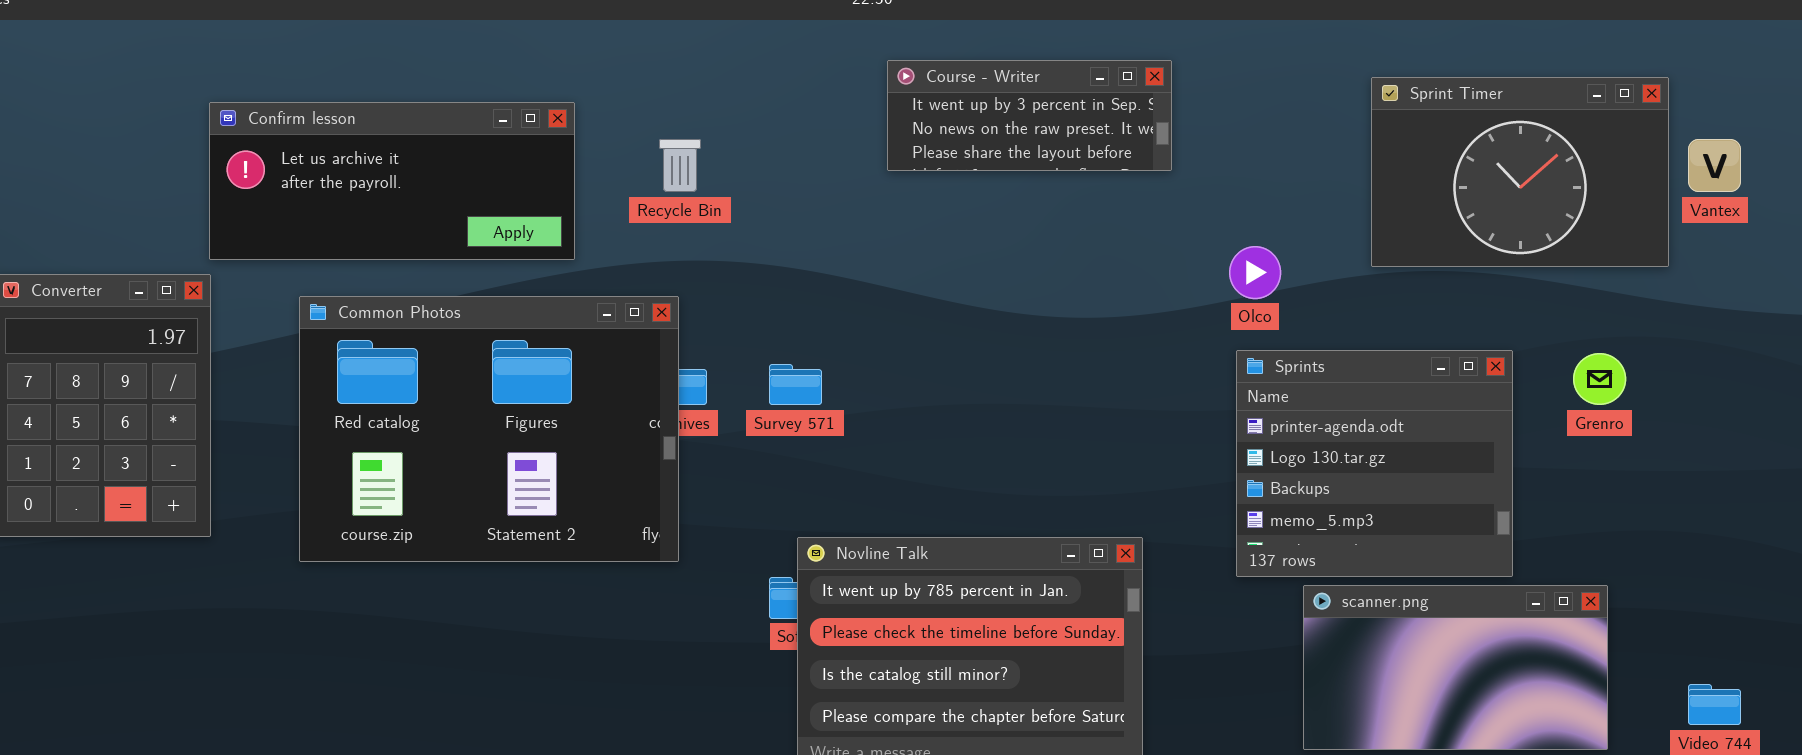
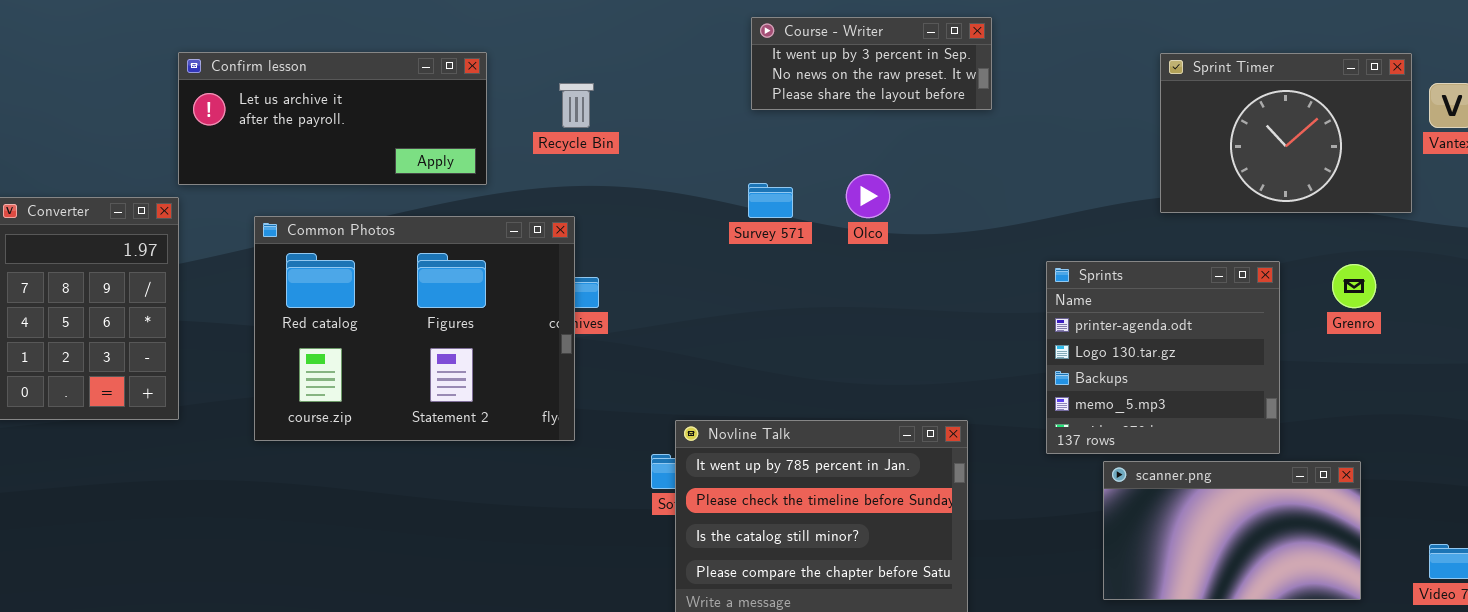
Sprint Timer: [1371,77,1669,267] -> [1160,53,1412,213], moved
Olco: [1229,246,1281,299] -> [846,174,890,218], moved
Survey 571: [769,364,822,405] -> [748,183,793,218], moved

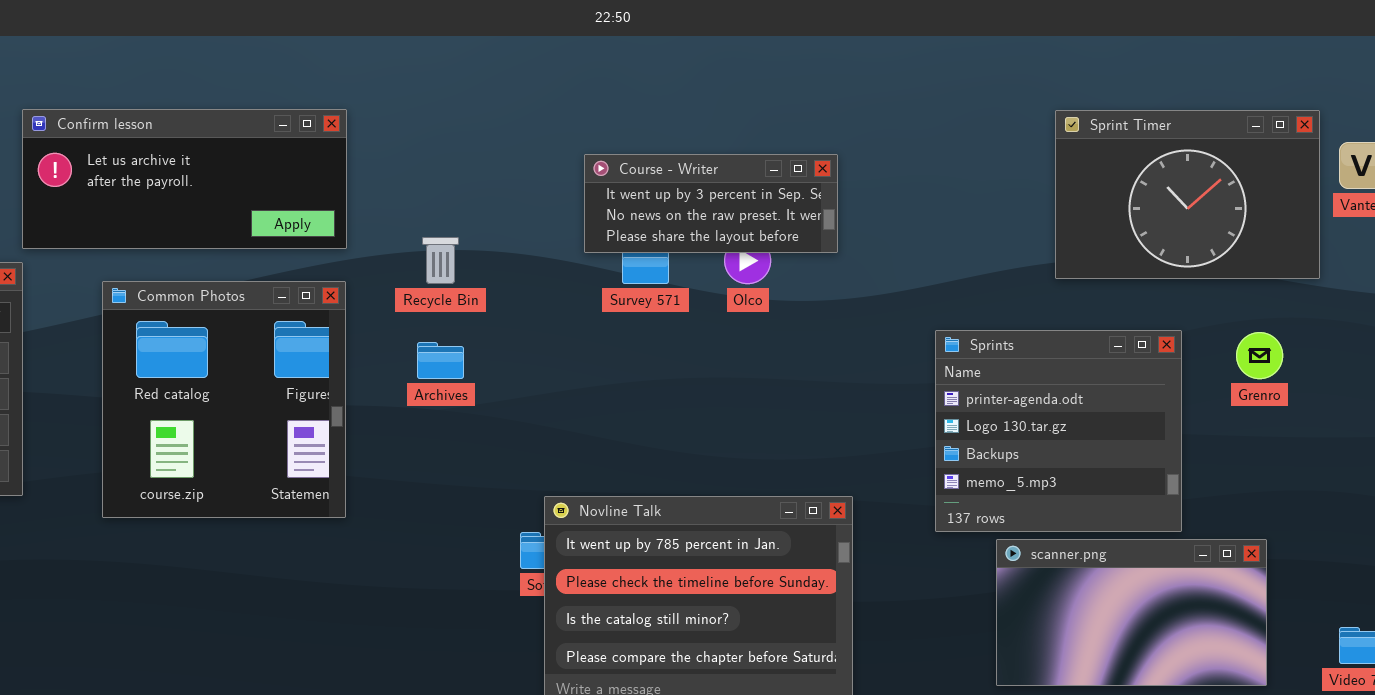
Course - Writer: [751,17,992,110] -> [584,154,838,253], moved
Recycle Bin: [559,83,594,128] -> [422,237,459,284], moved
Common Photos: [254,216,575,441] -> [102,281,346,518], resized

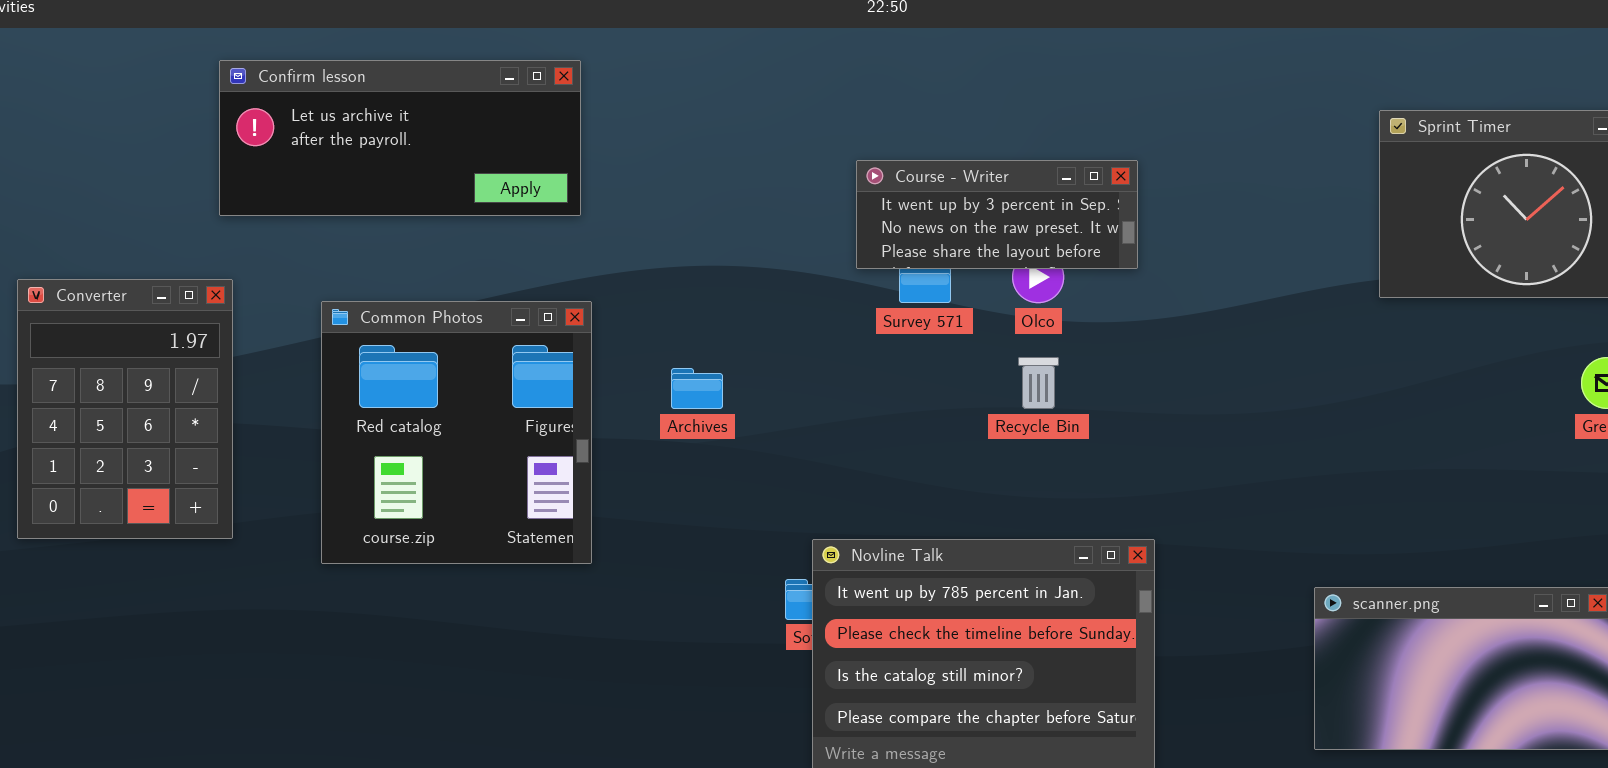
Confirm lesson: [22,109,347,249] -> [219,60,581,216], moved
Recycle Bin: [422,237,459,284] -> [1018,357,1059,409], moved
Sprints: [935,330,1182,532] -> none, closed

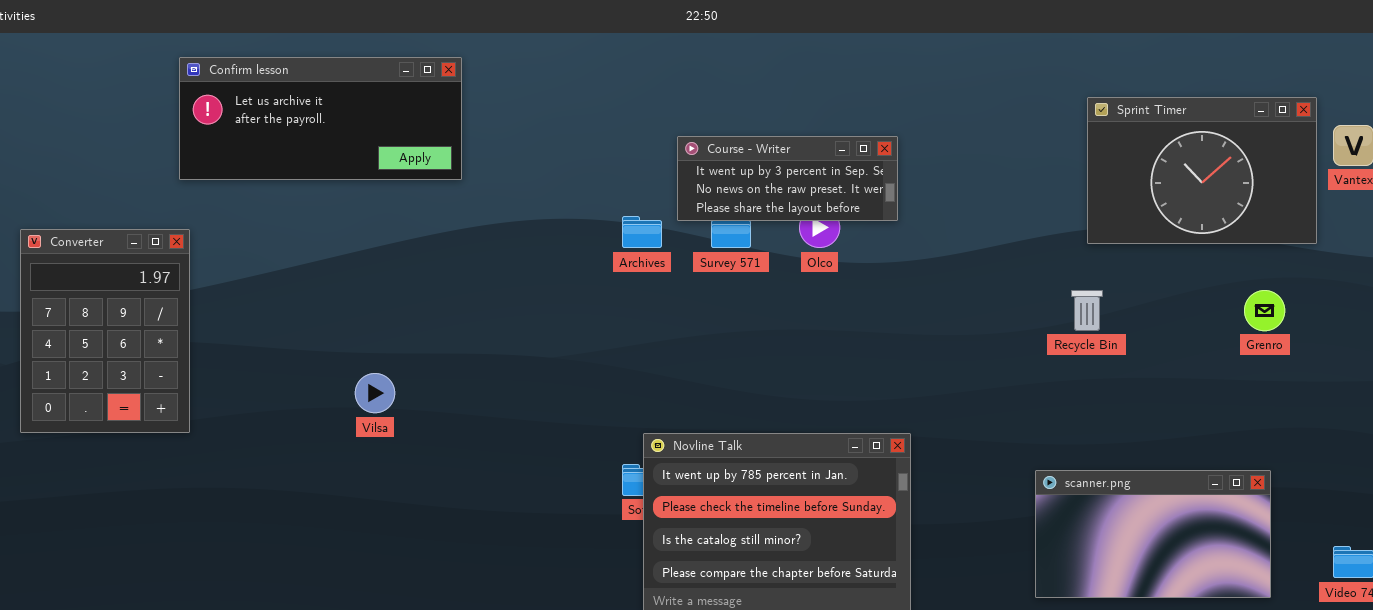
Common Photos: [321,301,592,564] -> none, closed
Recycle Bin: [1018,357,1059,409] -> [1071,290,1103,331], moved
Archives: [671,368,723,409] -> [622,216,662,248], moved

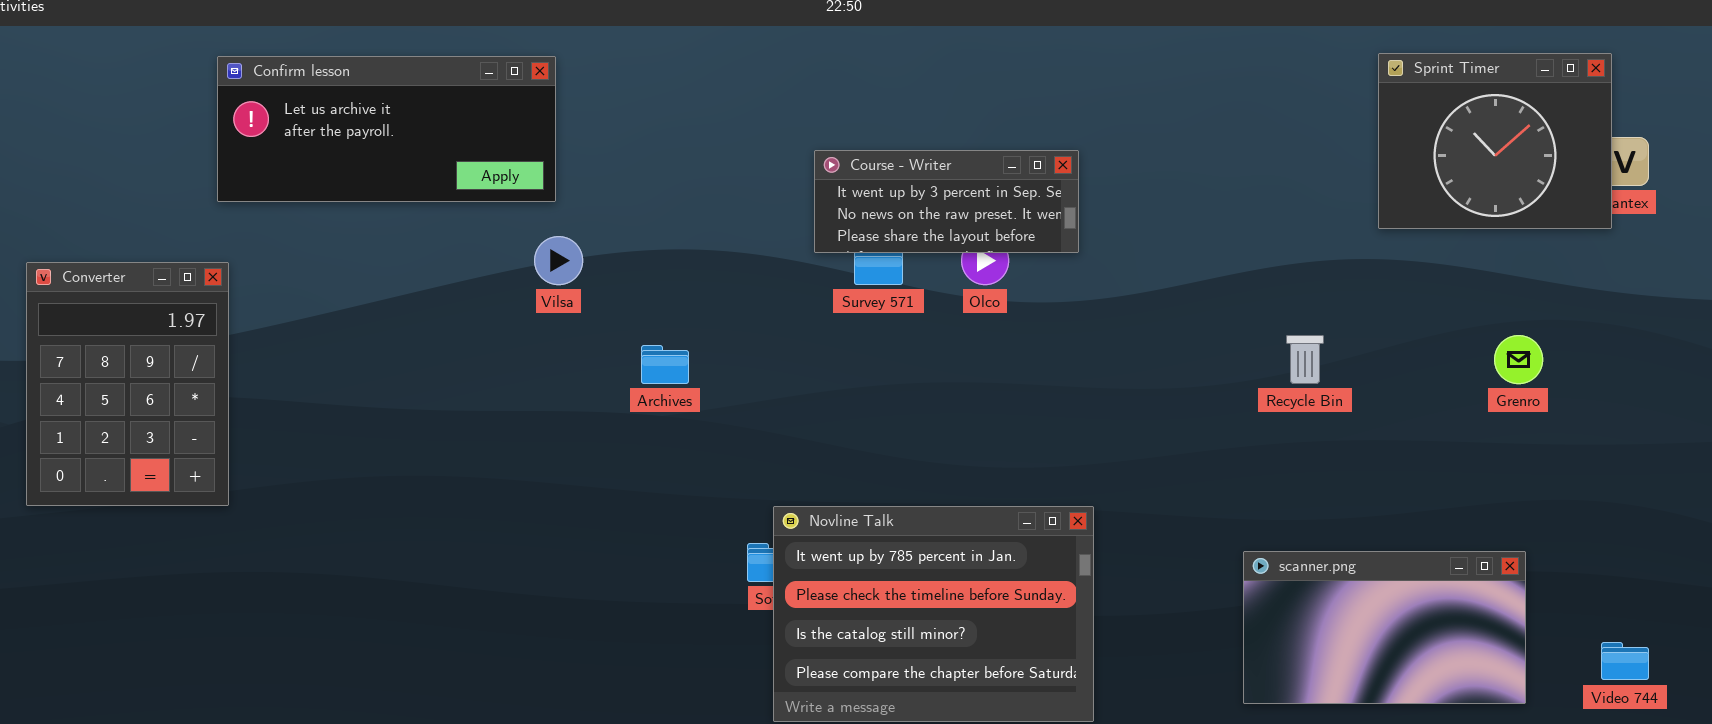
Sprint Timer: [1087,97,1317,244] -> [1378,53,1612,229], moved, resized
Archives: [622,216,662,248] -> [641,345,689,384], moved
Vilsa: [355,373,395,413] -> [534,236,583,285], moved

